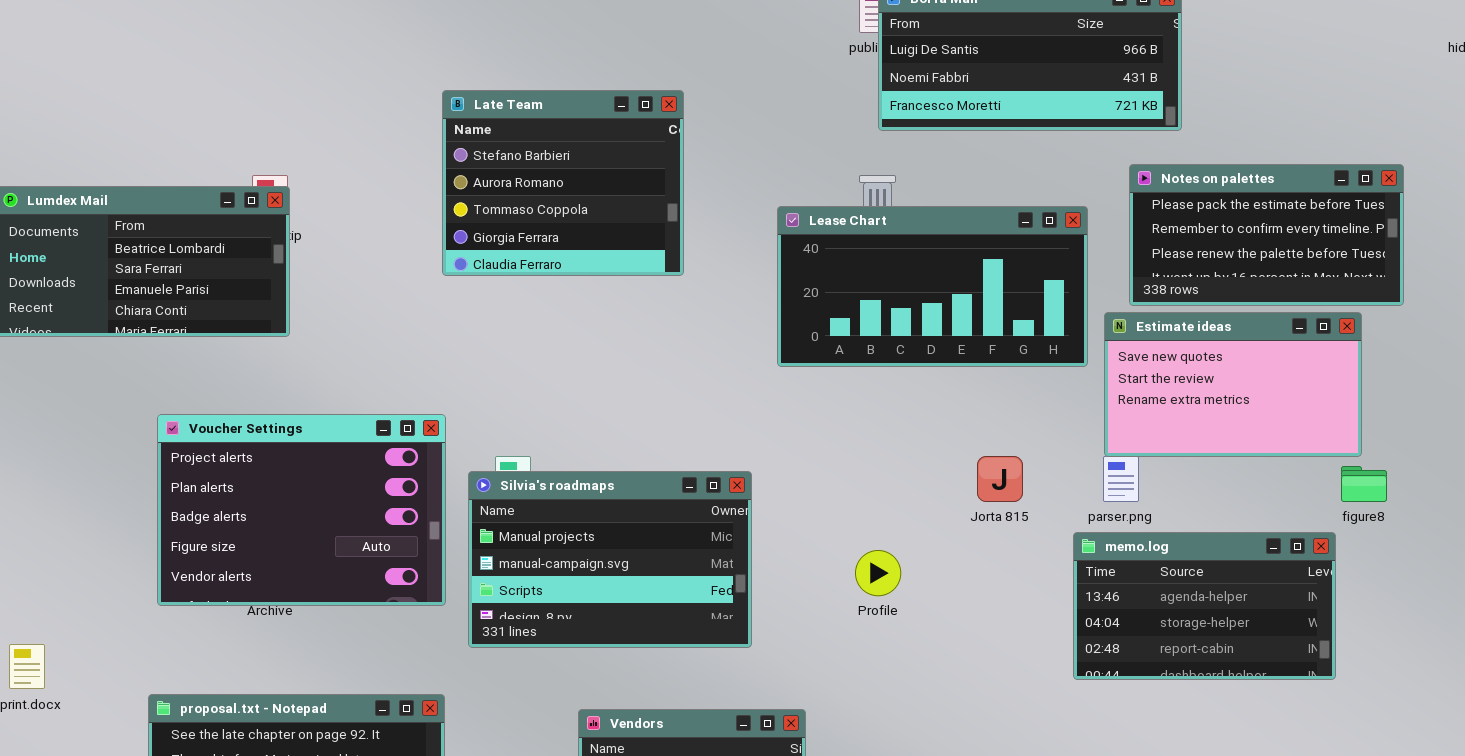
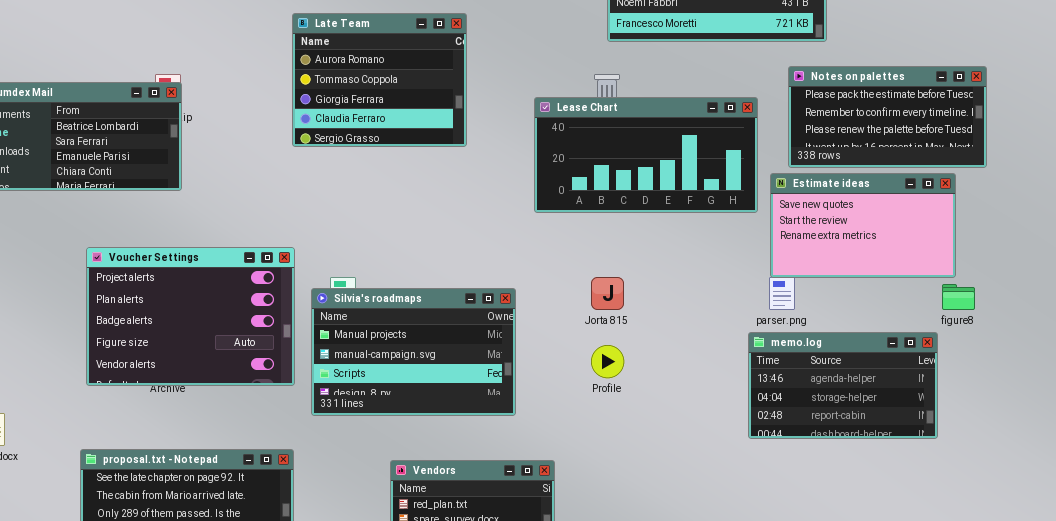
Late Team: [442,90,684,276] -> [292,13,467,147], scrolled down 1 row
Jorta 815: [977,456,1023,502] -> [591,277,624,310], moved

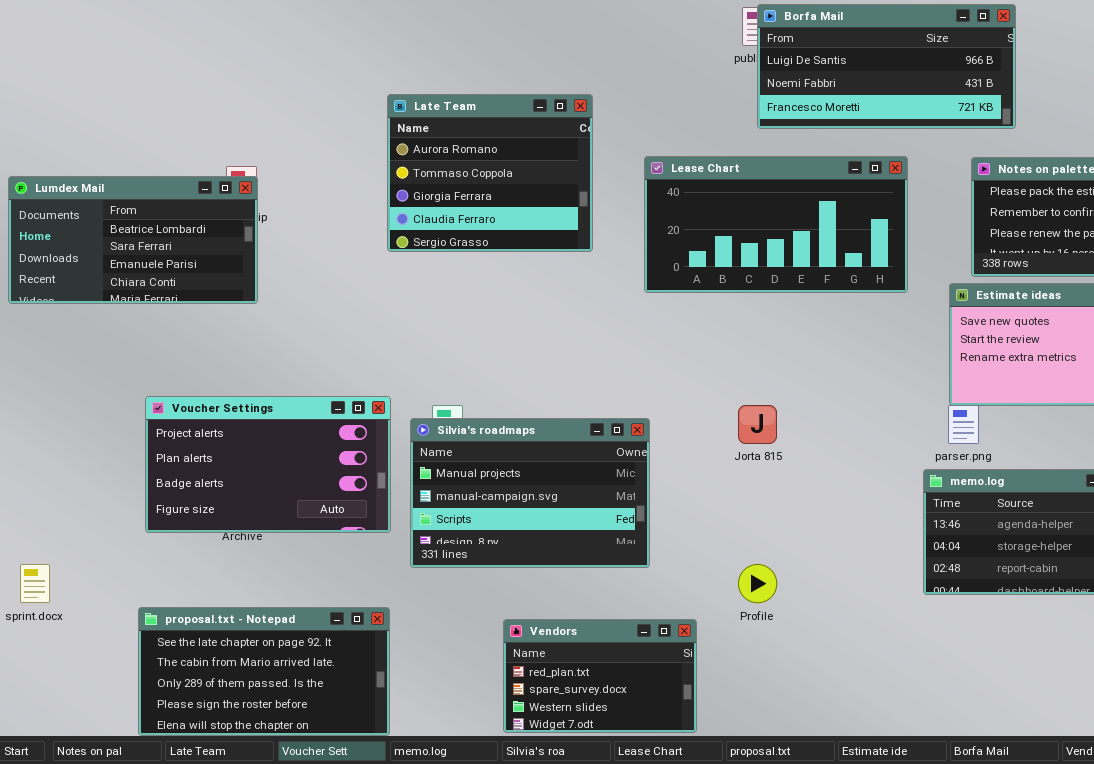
Lease Chart: [534,97,758,213] -> [644,156,908,293], moved
Voucher Settings: [86,247,295,386] -> [145,396,391,533], resized
Profile: [591,345,624,378] -> [738,564,777,603], moved

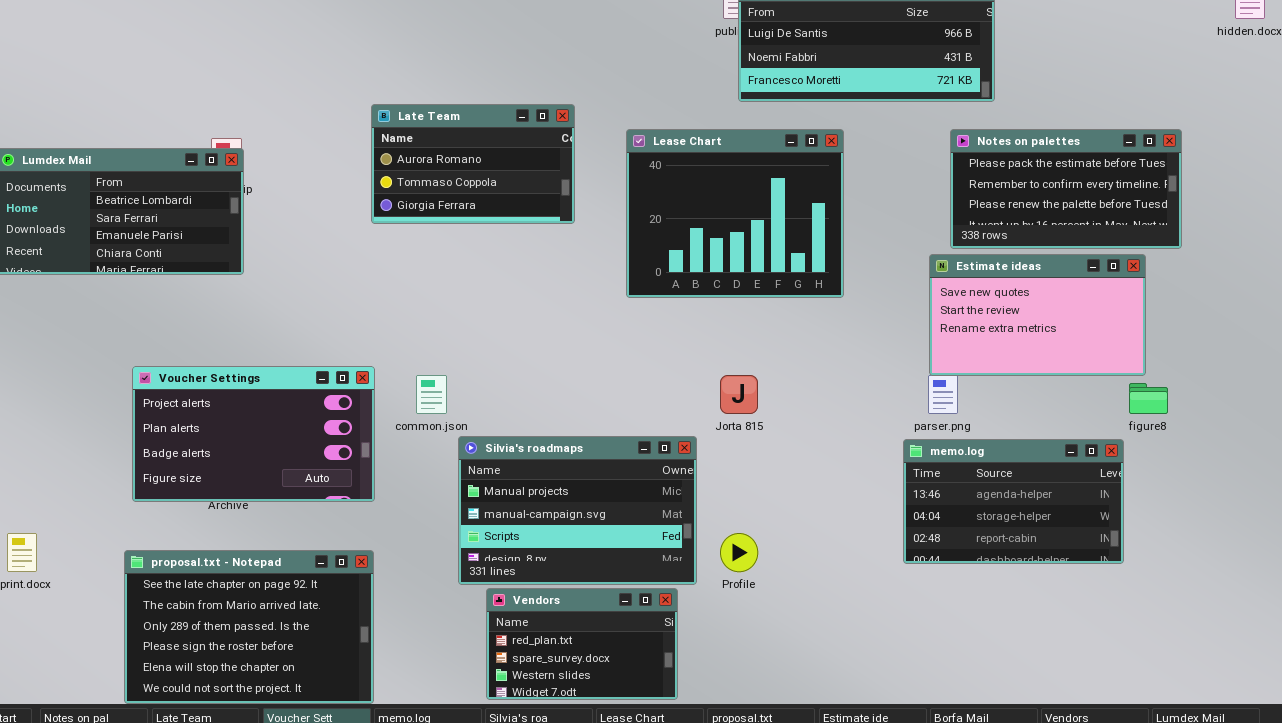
Late Team: [387,94,593,252] -> [371,104,575,224], resized
Lease Chart: [644,156,908,293] -> [626,129,844,298], resized
Silvia's roadmaps: [410,418,650,568] -> [458,436,697,585], moved
proposal.txt - Notepad: [138,607,390,736] -> [124,550,374,704], resized

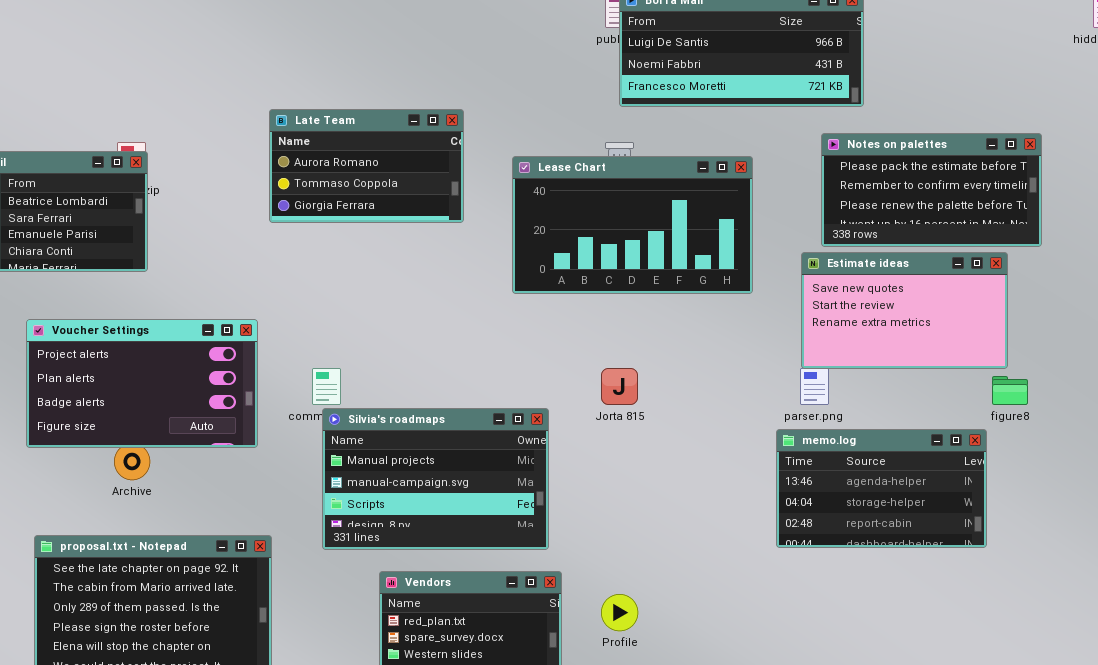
Lease Chart: [626,129,844,298] -> [512,156,753,294], resized
Voucher Settings: [132,366,375,502] -> [26,319,258,448], moved
Silvia's roadmaps: [458,436,697,585] -> [322,408,549,550], moved
Profile: [720,533,758,572] -> [601,594,638,631], moved

